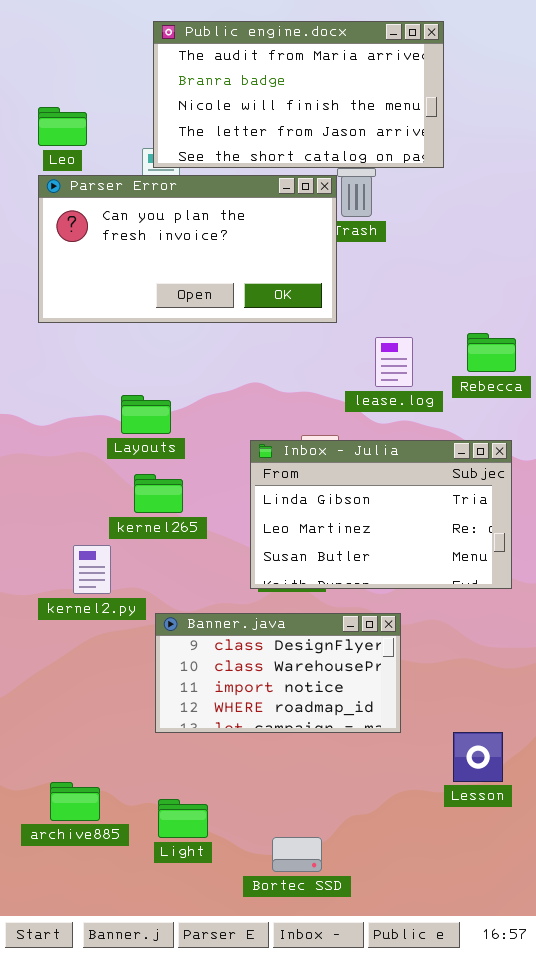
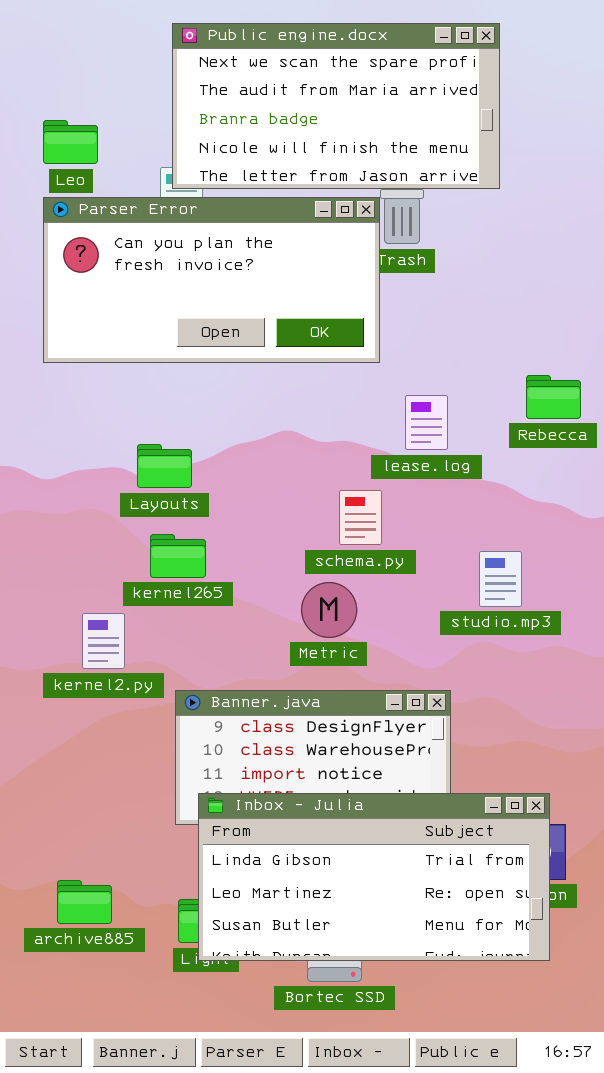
Public engine.docx: [153,21,444,168] -> [172,23,500,189], scrolled up 1 row
lease.log: [375,337,413,387] -> [405,395,448,450], moved
Inbox - Julia: [250,440,512,589] -> [198,793,550,961], moved, resized

